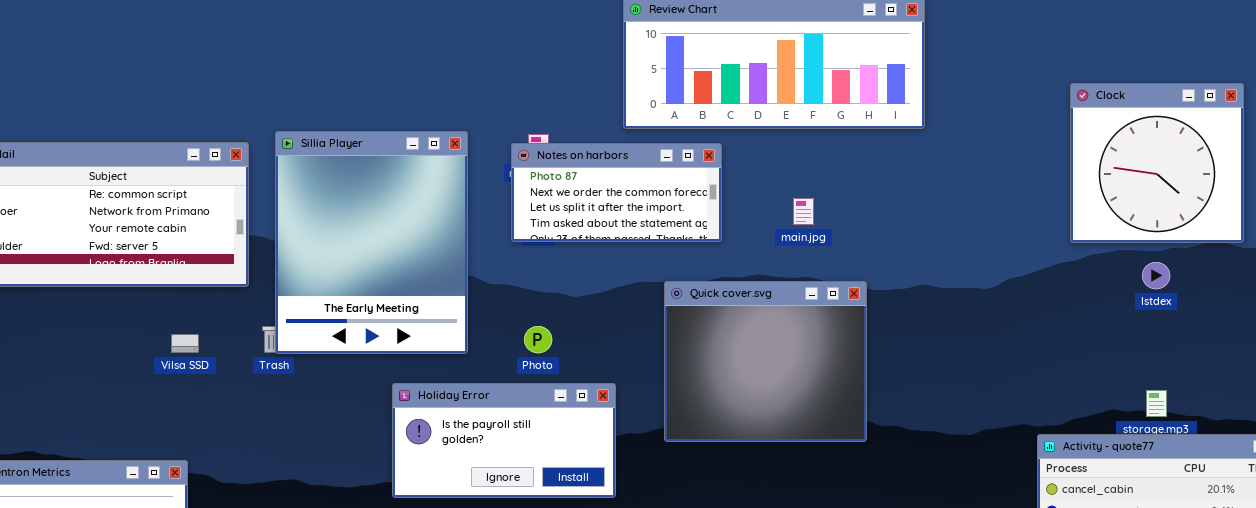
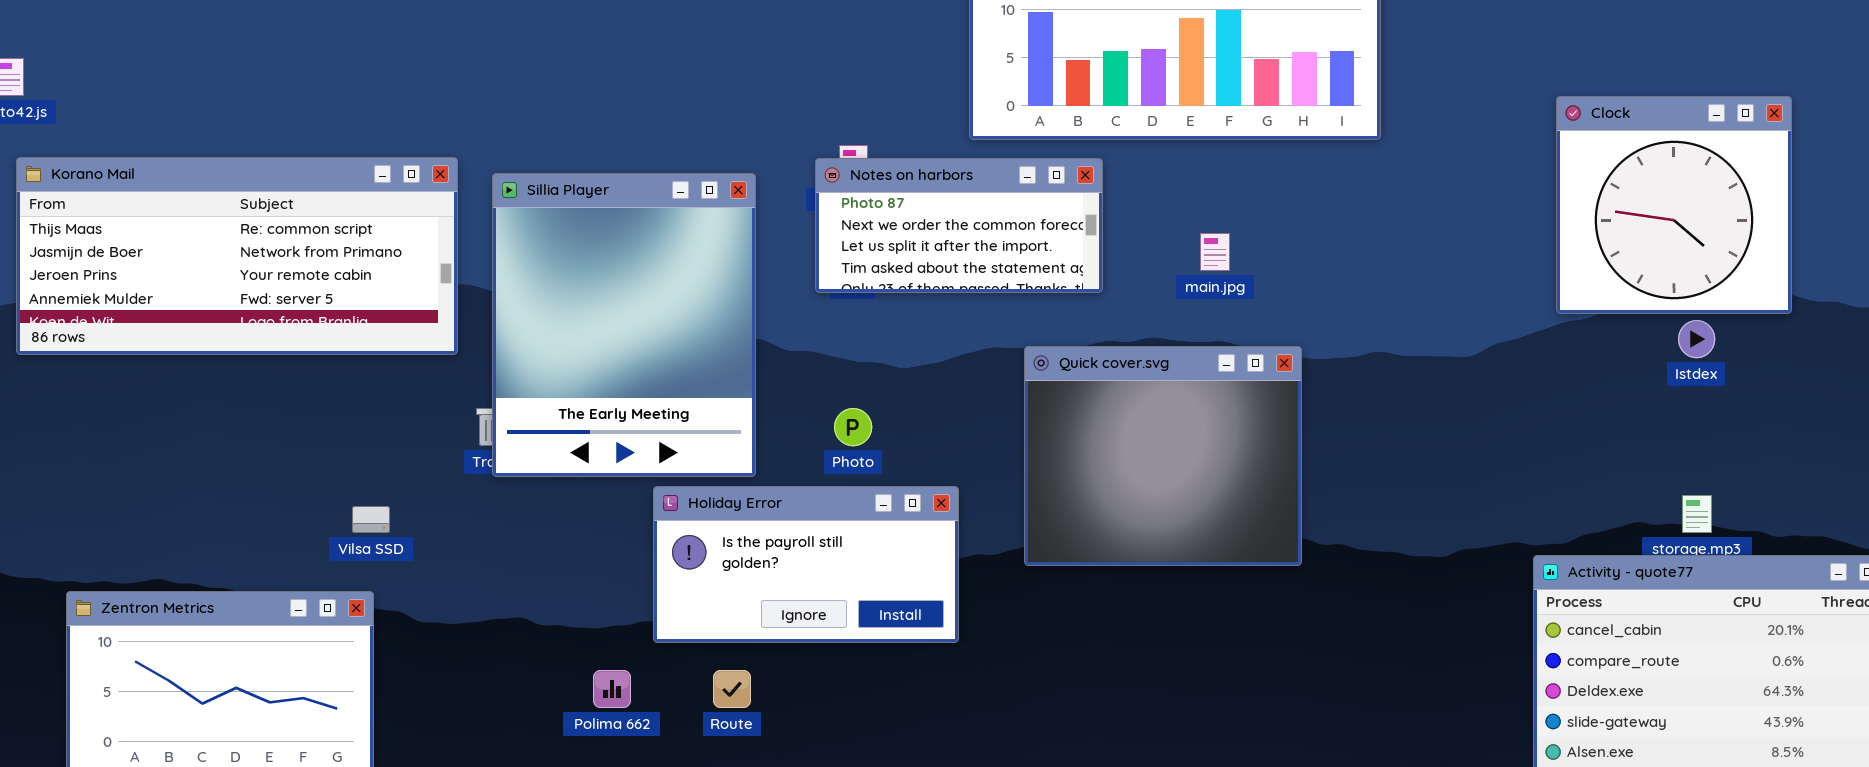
Clock: [1070,83,1244,243] -> [1556,96,1792,314], moved
Sillia Player: [275,131,468,354] -> [492,173,756,477], moved
Vilsa SSD: [171,334,199,353] -> [352,506,390,533], moved

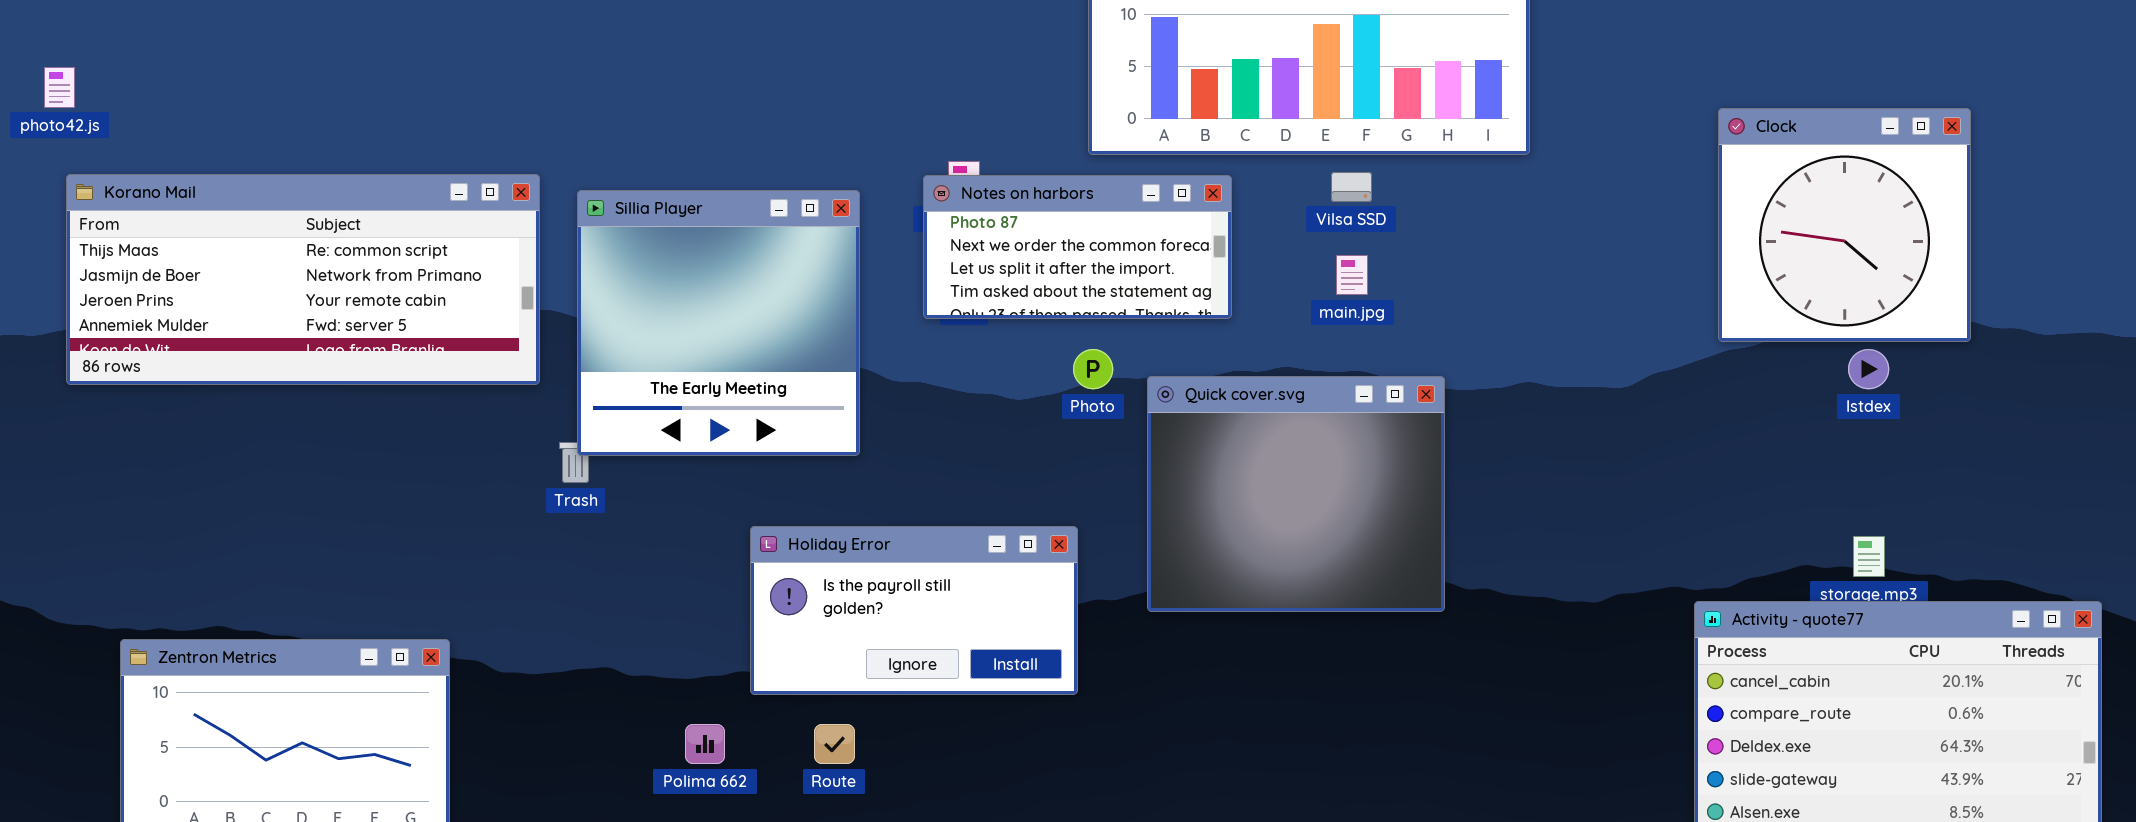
Sillia Player: [492,173,756,477] -> [577,190,860,456], resized
Photo: [834,408,872,446] -> [1073,349,1113,389], moved
Vilsa SSD: [352,506,390,533] -> [1331,172,1372,202], moved

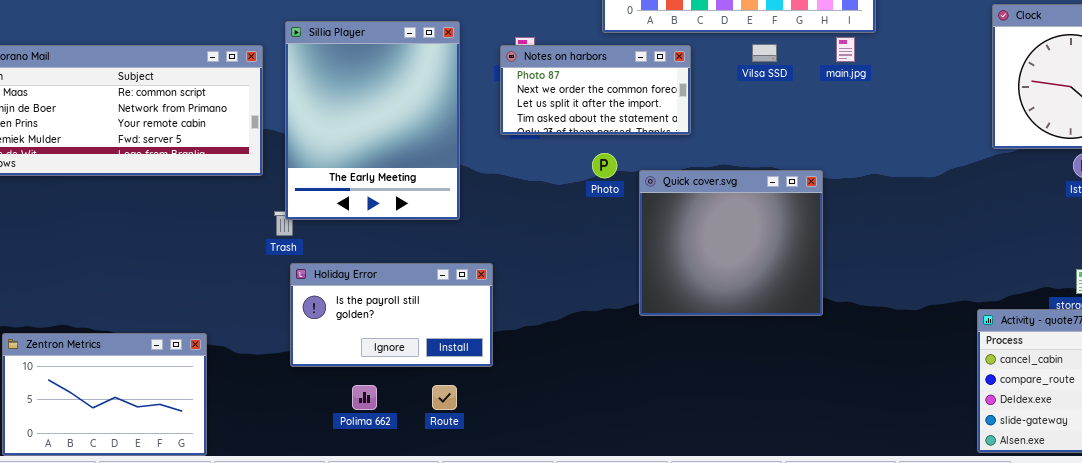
Sillia Player: [577,190,860,456] -> [285,21,460,220], resized
main.jpg: [1336,255,1368,295] -> [836,37,855,62], moved
Holiday Error: [750,526,1078,695] -> [290,263,493,367], moved

